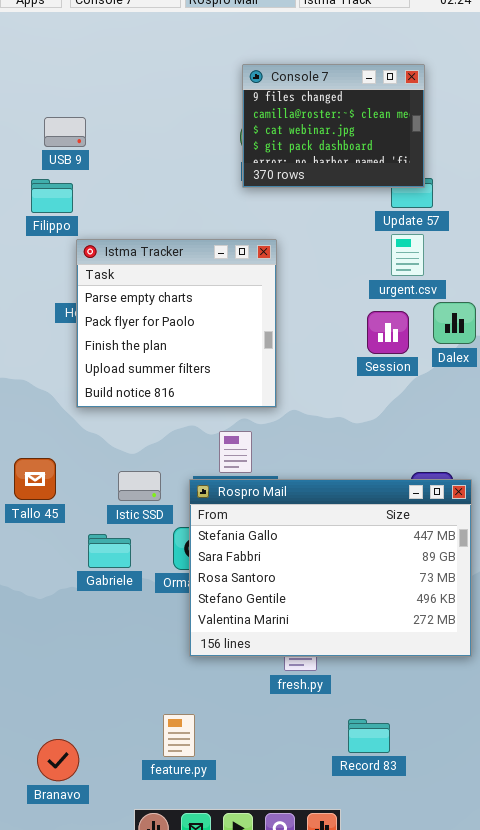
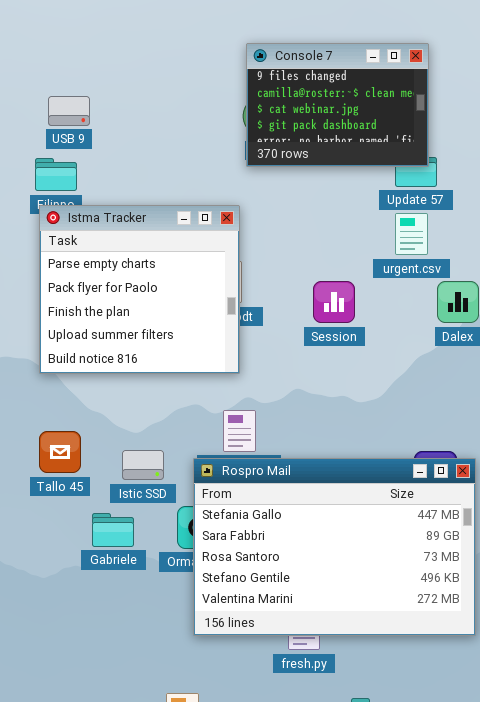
Istma Tracker: [76,239,277,408] -> [39,205,240,374], moved
Session: [367,311,409,354] -> [313,281,355,323], moved
Tallo 45: [14,458,56,500] -> [39,431,81,473], moved

